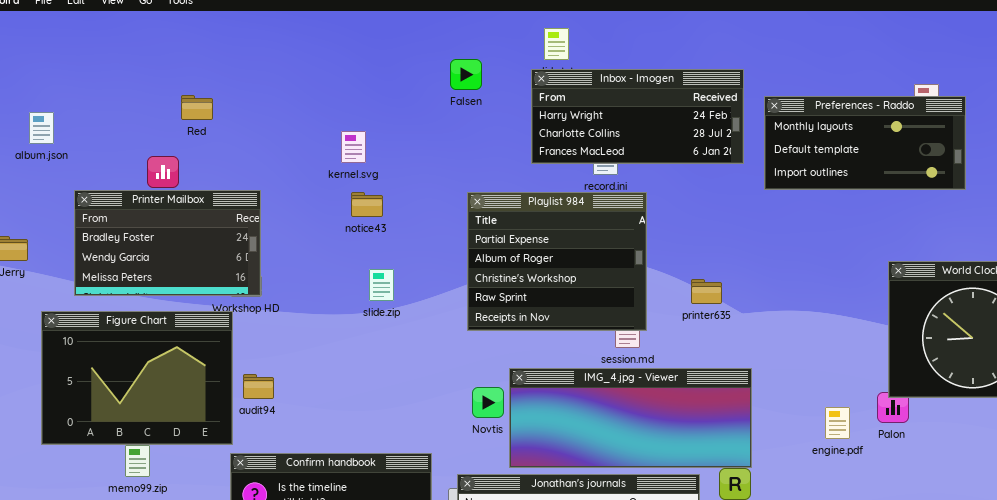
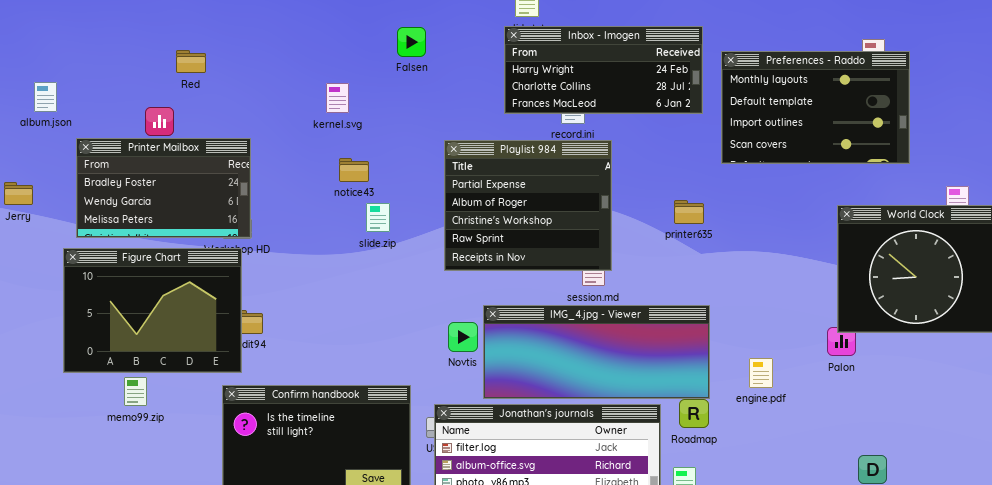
Falsen: [450,59,482,90] -> [397,27,426,57], moved
Preferences - Raddo: [764,96,966,190] -> [721,51,910,164], resized
album.json: [29,112,54,144] -> [34,82,57,112], moved
notice43: [351,192,383,217] -> [339,158,369,182], moved
slide.zip: [369,269,394,301] -> [366,203,390,232], moved
printer635: [691,279,722,304] -> [674,200,704,224], moved
Figure Chart: [41,311,233,445] -> [63,248,242,373], moved
engine.pdf: [825,407,850,439] -> [749,358,773,388], moved

